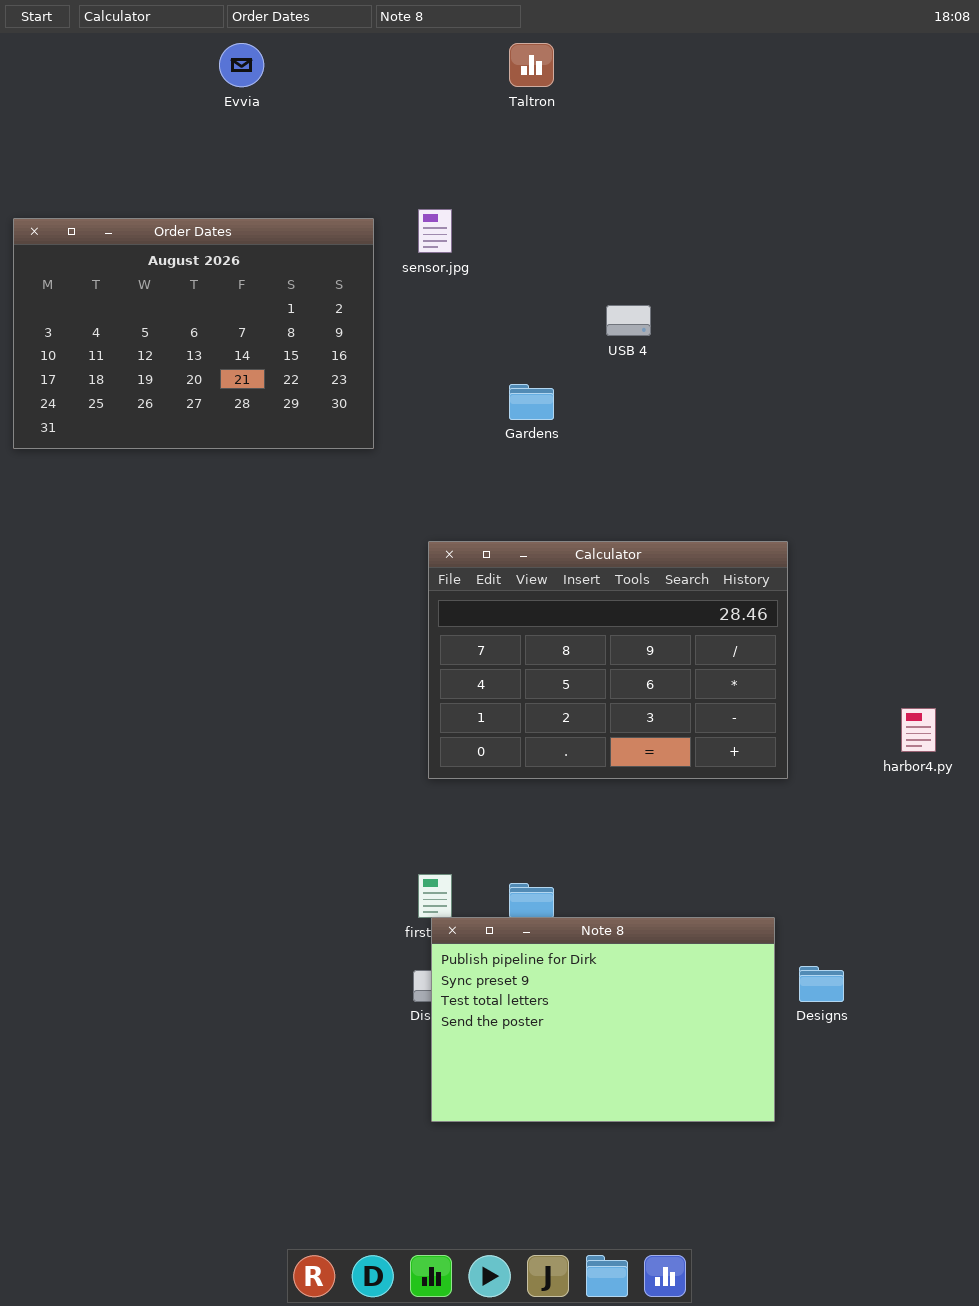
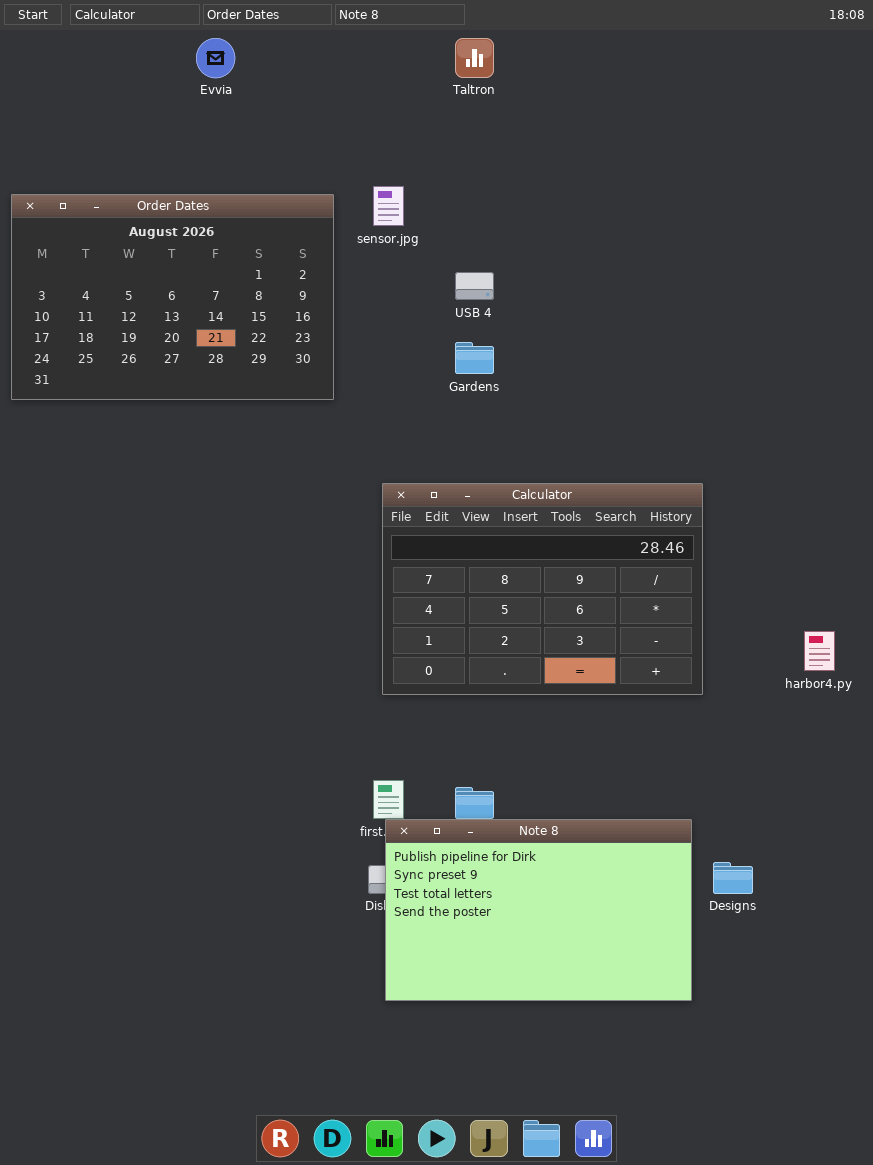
USB 4: [606,305,651,336] -> [455,272,494,300], moved

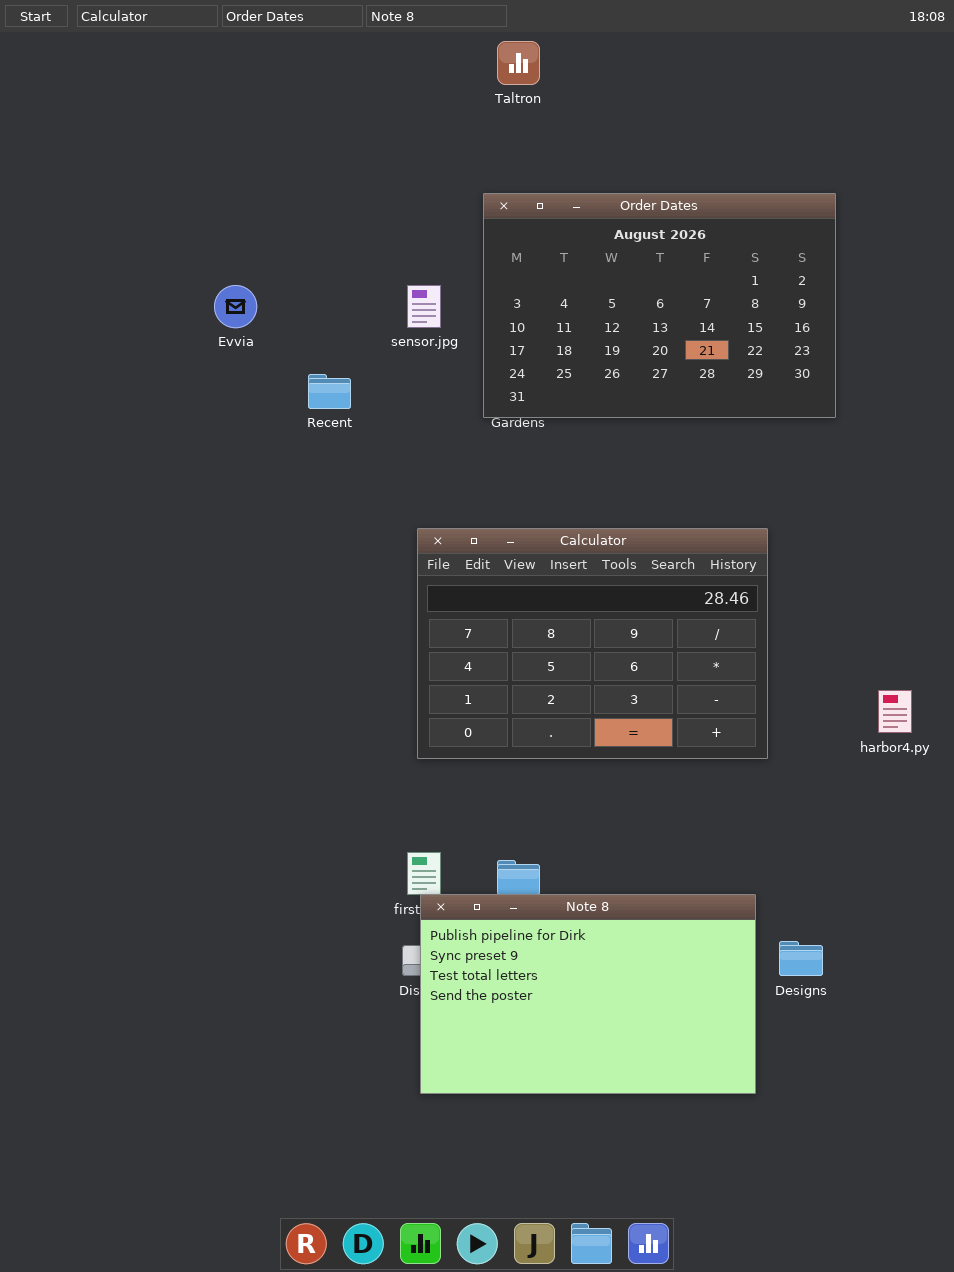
Evvia: [196,38,235,78] -> [214,285,257,328], moved
sensor.jpg: [373,186,404,226] -> [407,285,441,328], moved
Order Dates: [11,194,334,400] -> [483,193,836,418], moved

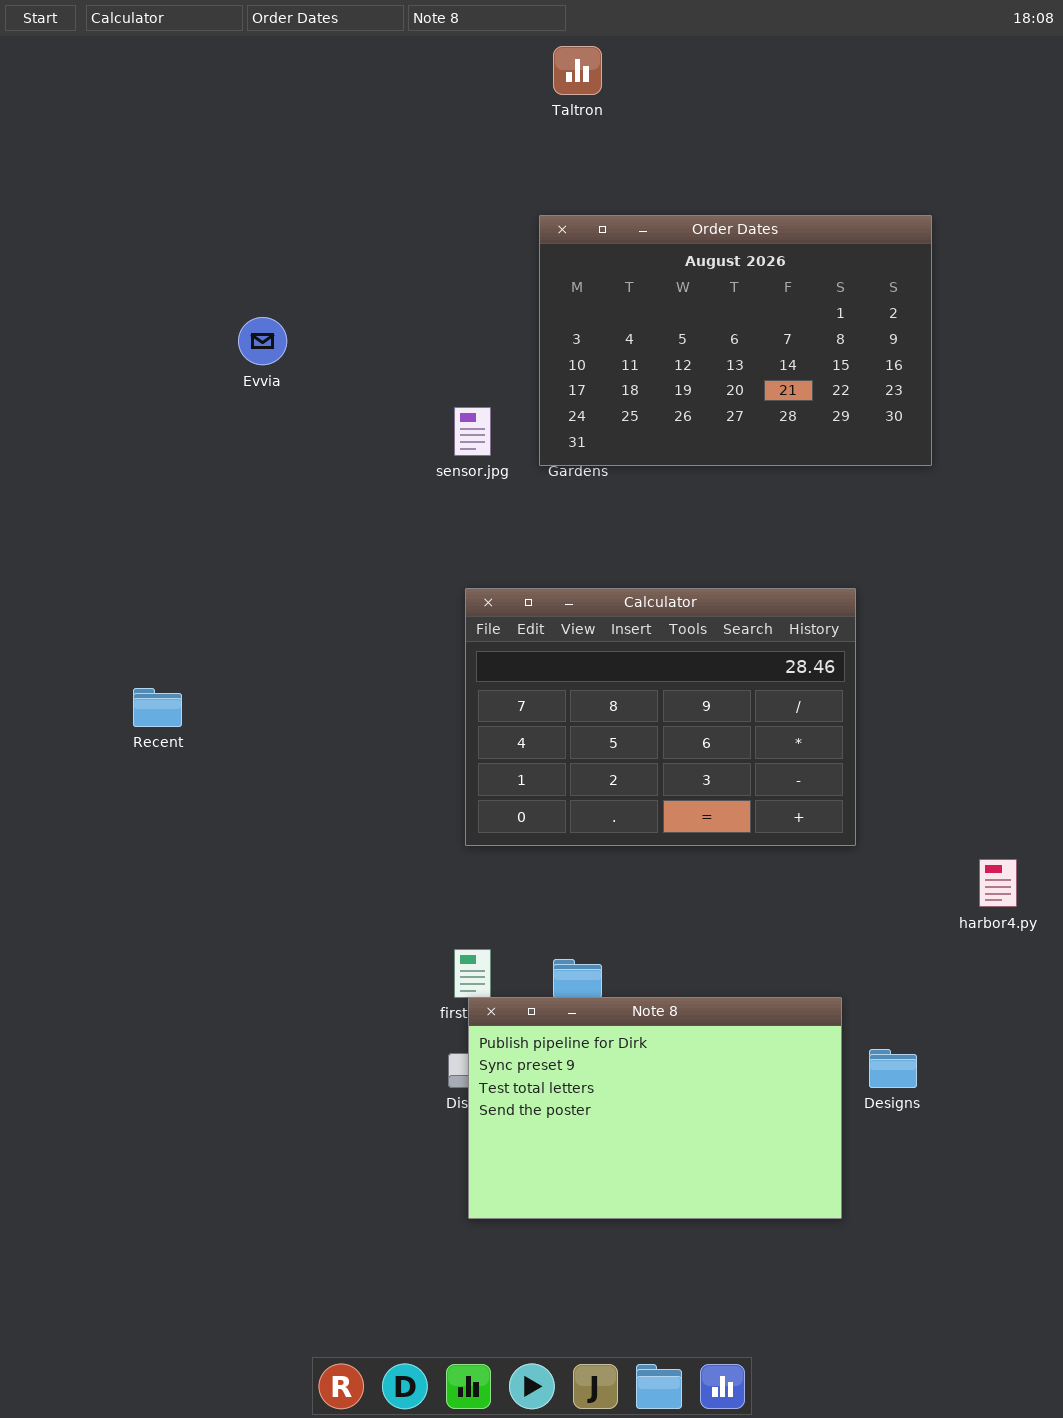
sensor.jpg: [407,285,441,328] -> [454,407,491,456], moved
Recent: [308,374,351,409] -> [133,688,182,727], moved
harbor4.py: [878,690,912,733] -> [979,859,1017,907], moved

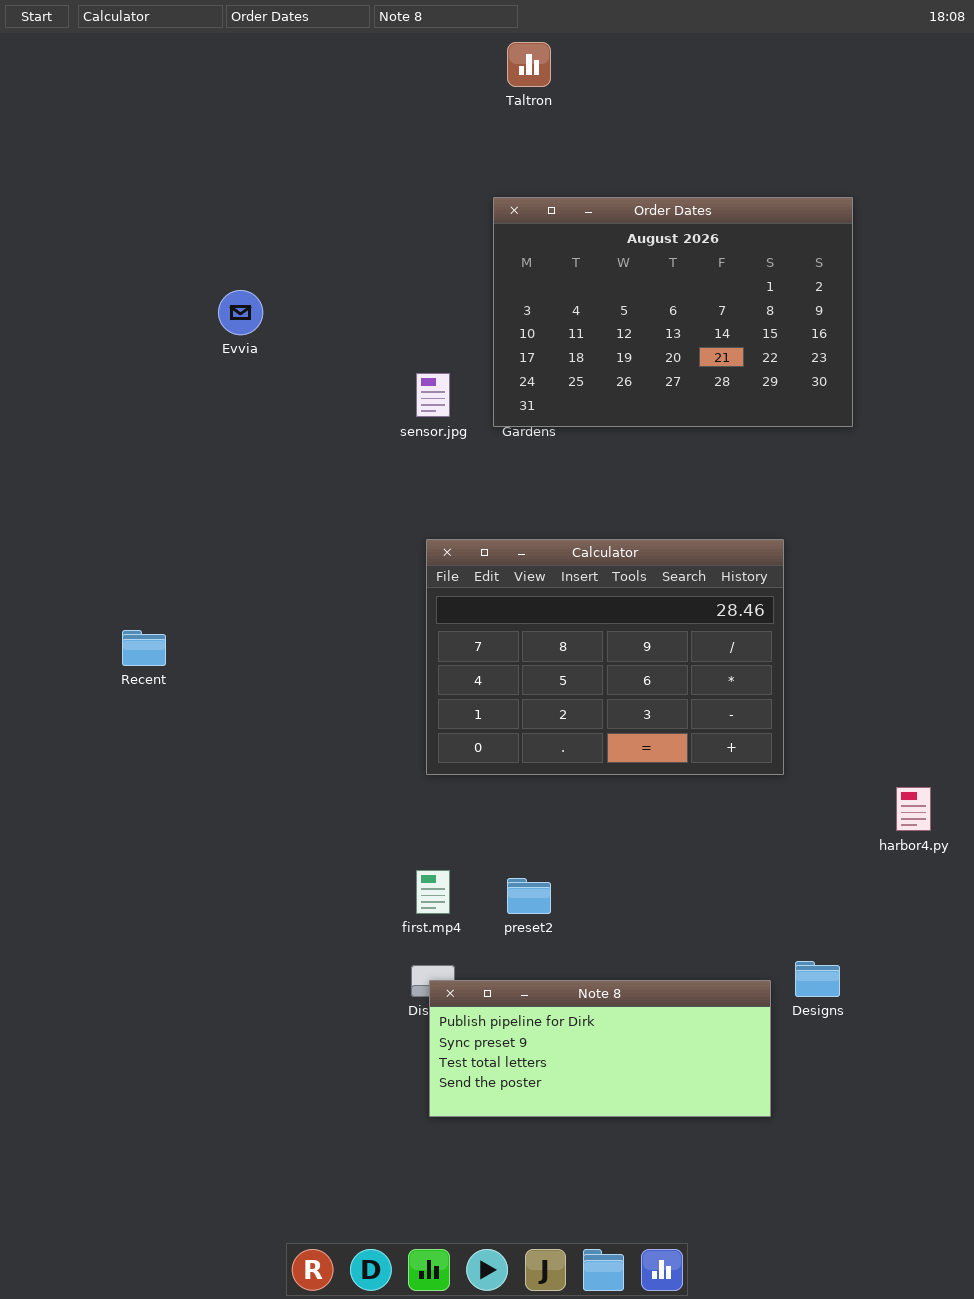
Note 8: [468,997,842,1219] -> [429,980,771,1117], resized

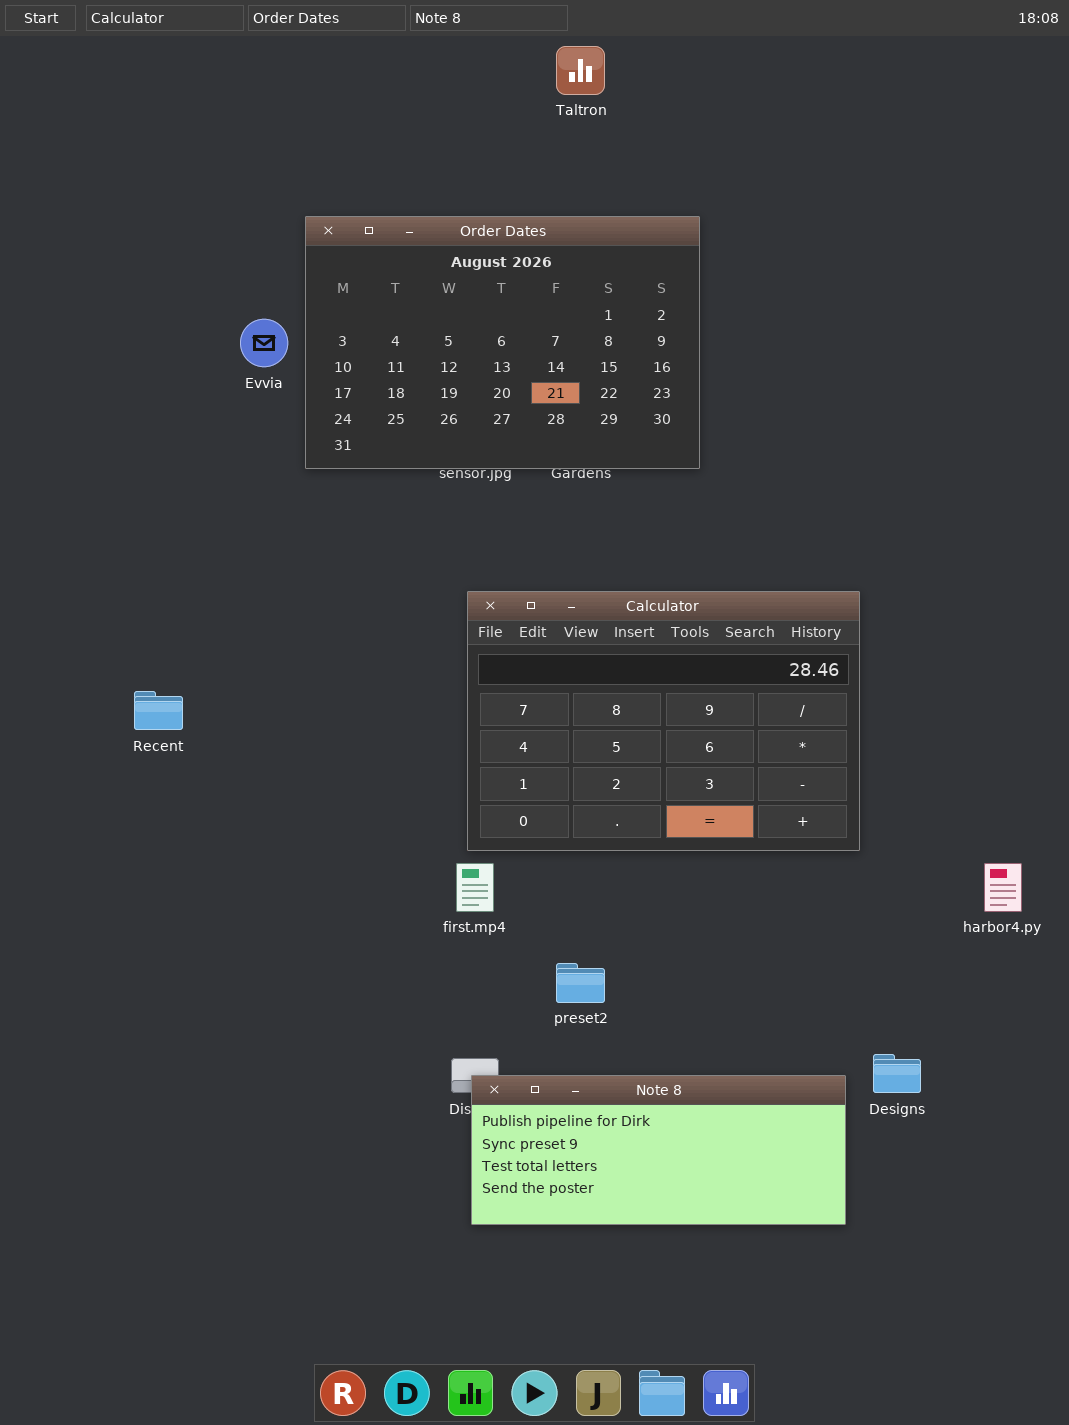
Order Dates: [493,197,853,427] -> [305,216,700,469], moved
first.mp4: [416,870,450,914] -> [456,863,494,912], moved

